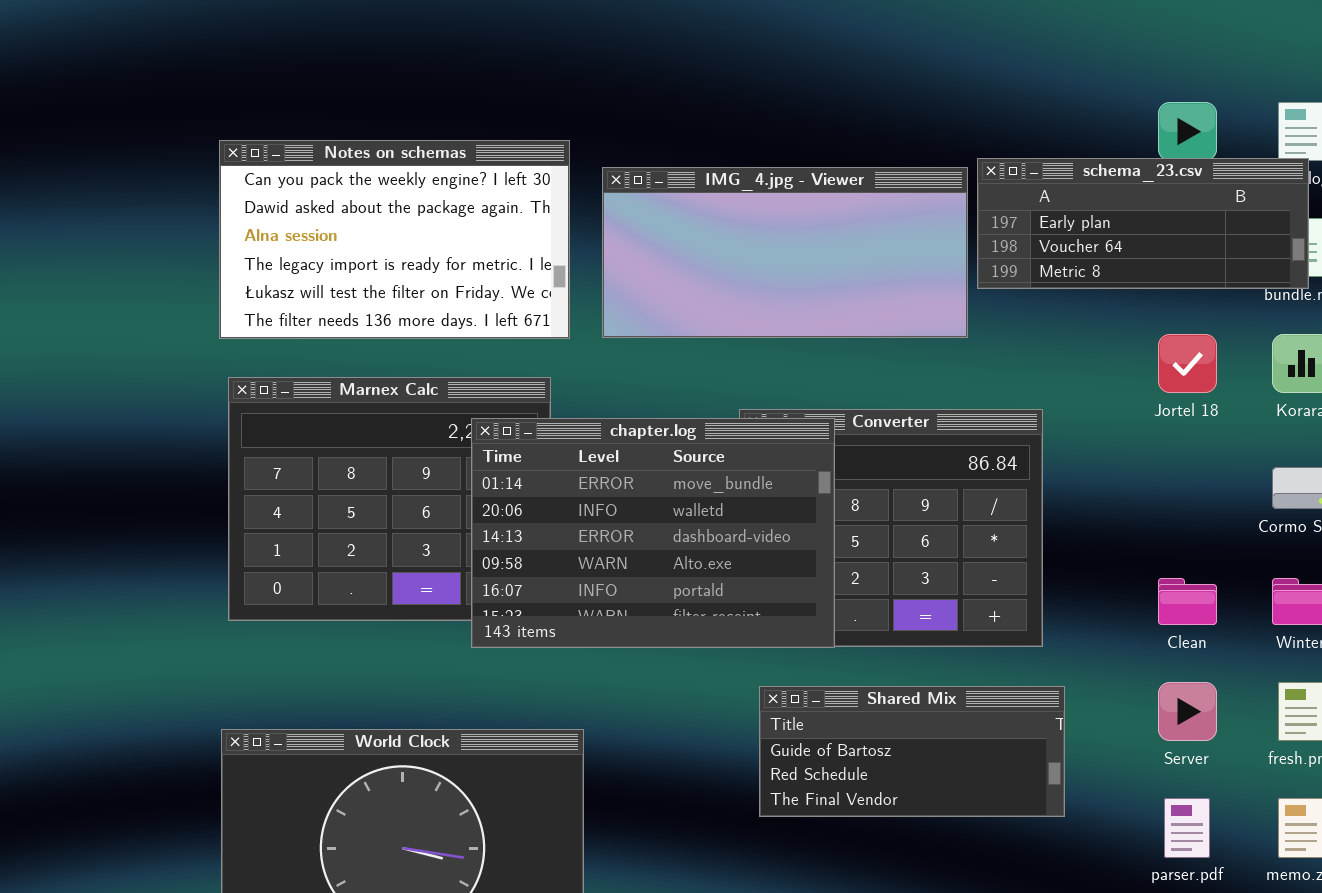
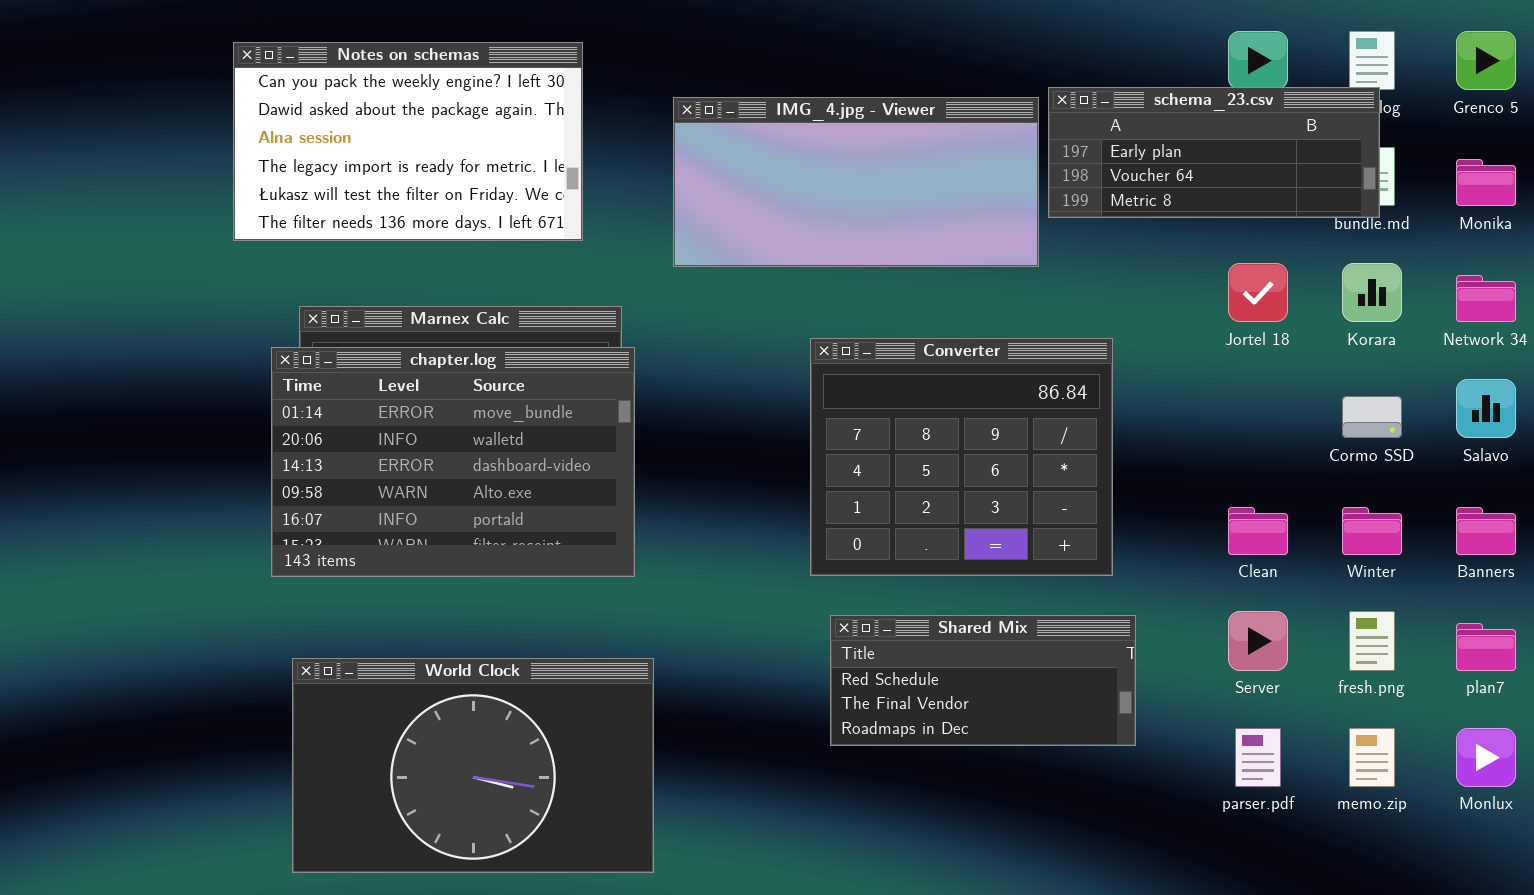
Notes on schemas: [219,140,570,339] -> [233,42,583,241], moved
chapter.log: [471,418,835,648] -> [271,347,635,577], moved
Shared Mix: [759,686,1065,817] -> [830,615,1136,746], scrolled down 1 row

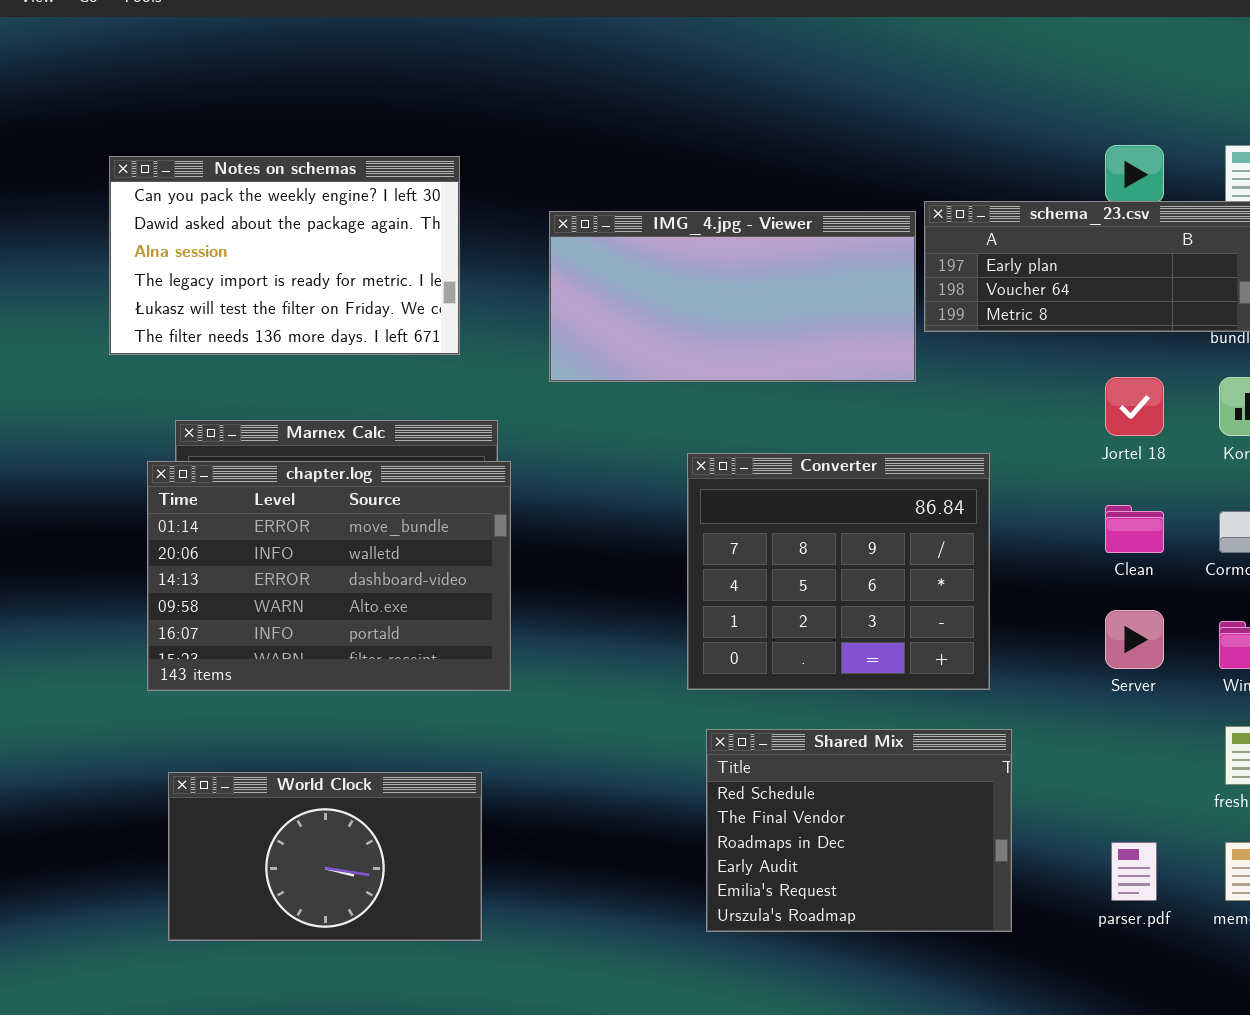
Clean: [1228,507,1288,555] -> [1105,505,1164,553], moved
Server: [1228,611,1288,671] -> [1105,610,1164,669], moved
Shared Mix: [830,615,1136,746] -> [706,729,1012,932], resized
World Clock: [292,658,654,873] -> [168,772,482,941], resized

